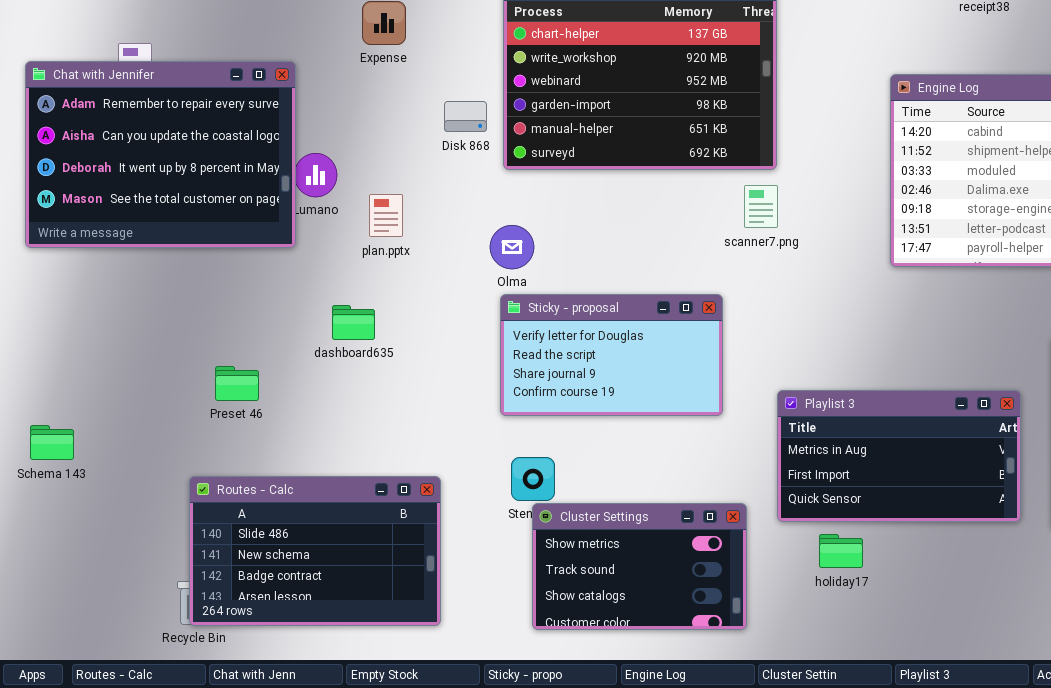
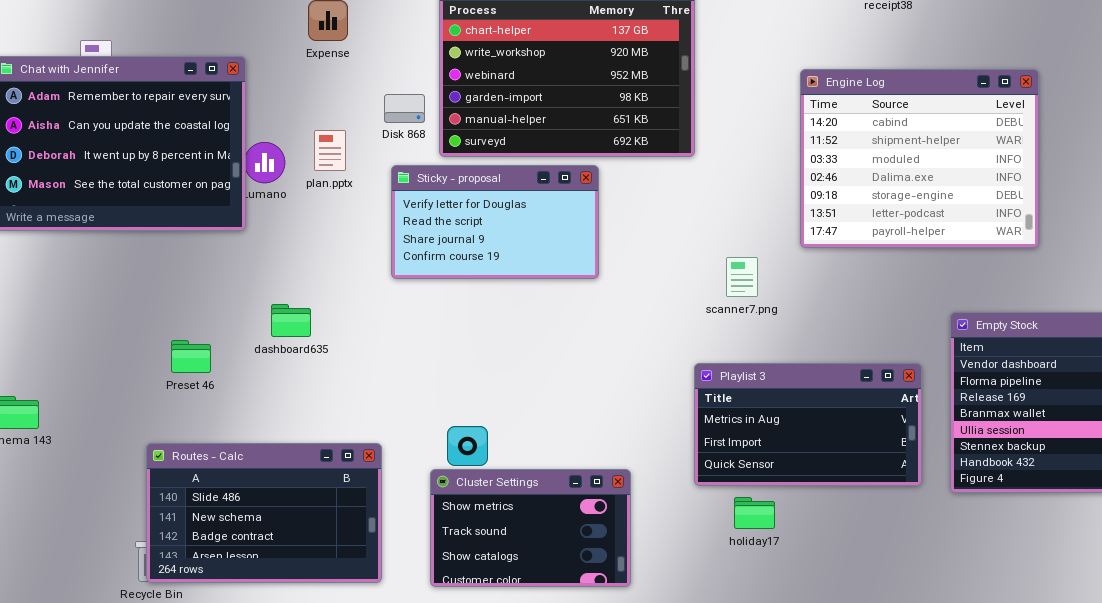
scanner7.png: [744,185,778,228] -> [726,257,758,297], moved
plan.pptx: [369,194,403,237] -> [314,130,346,171], moved
Sticky - proposal: [500,294,723,416] -> [391,165,599,279], moved
dashboard635: [332,305,375,340] -> [271,304,311,337], moved
Cluster Settings: [532,503,747,630] -> [430,469,631,587], moved

